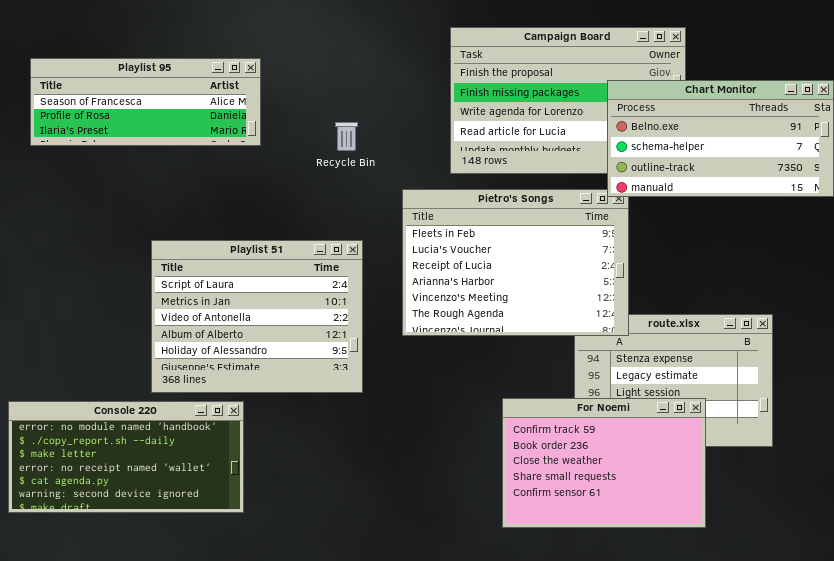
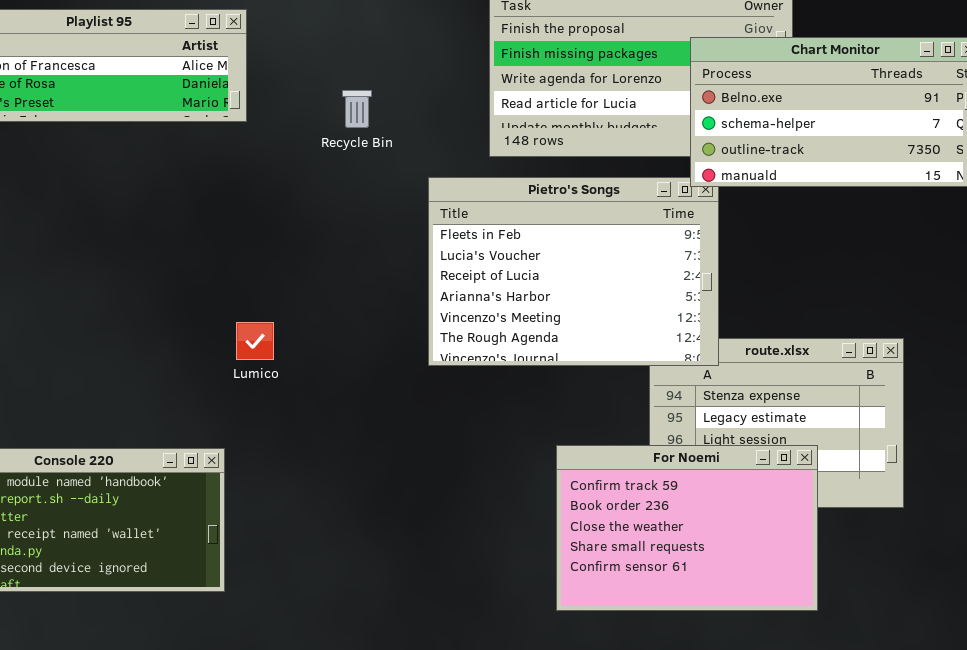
Playlist 51: [151,240,363,393] -> none, closed

